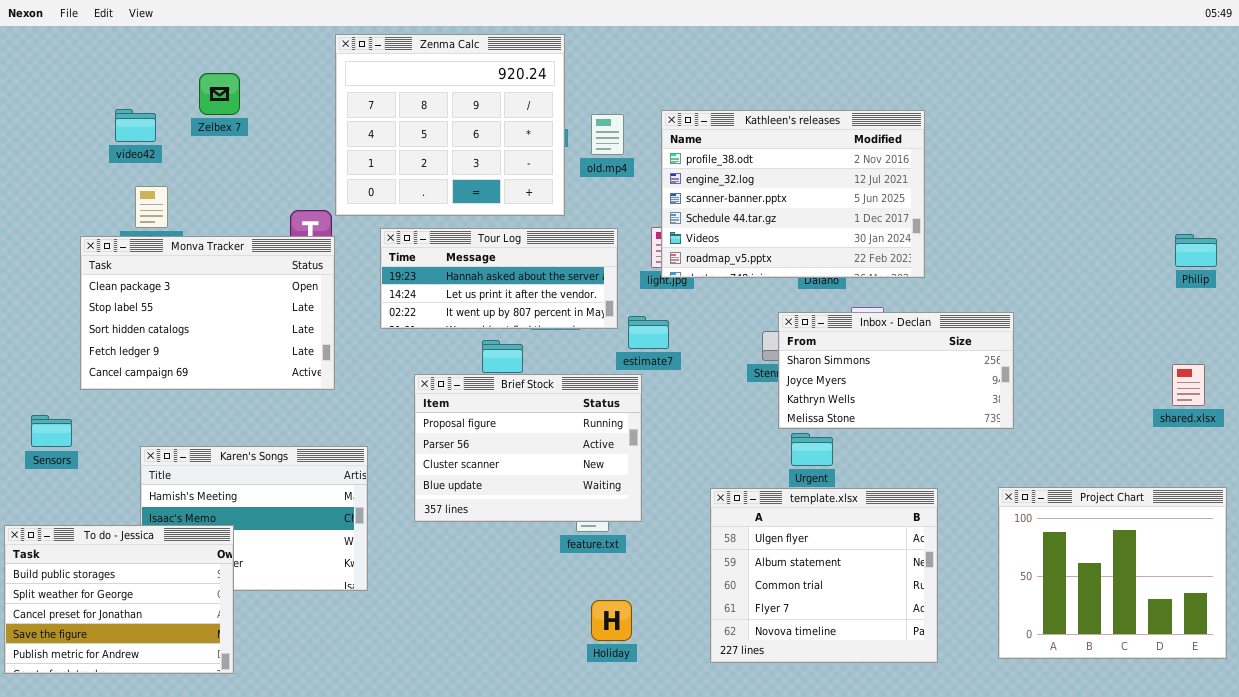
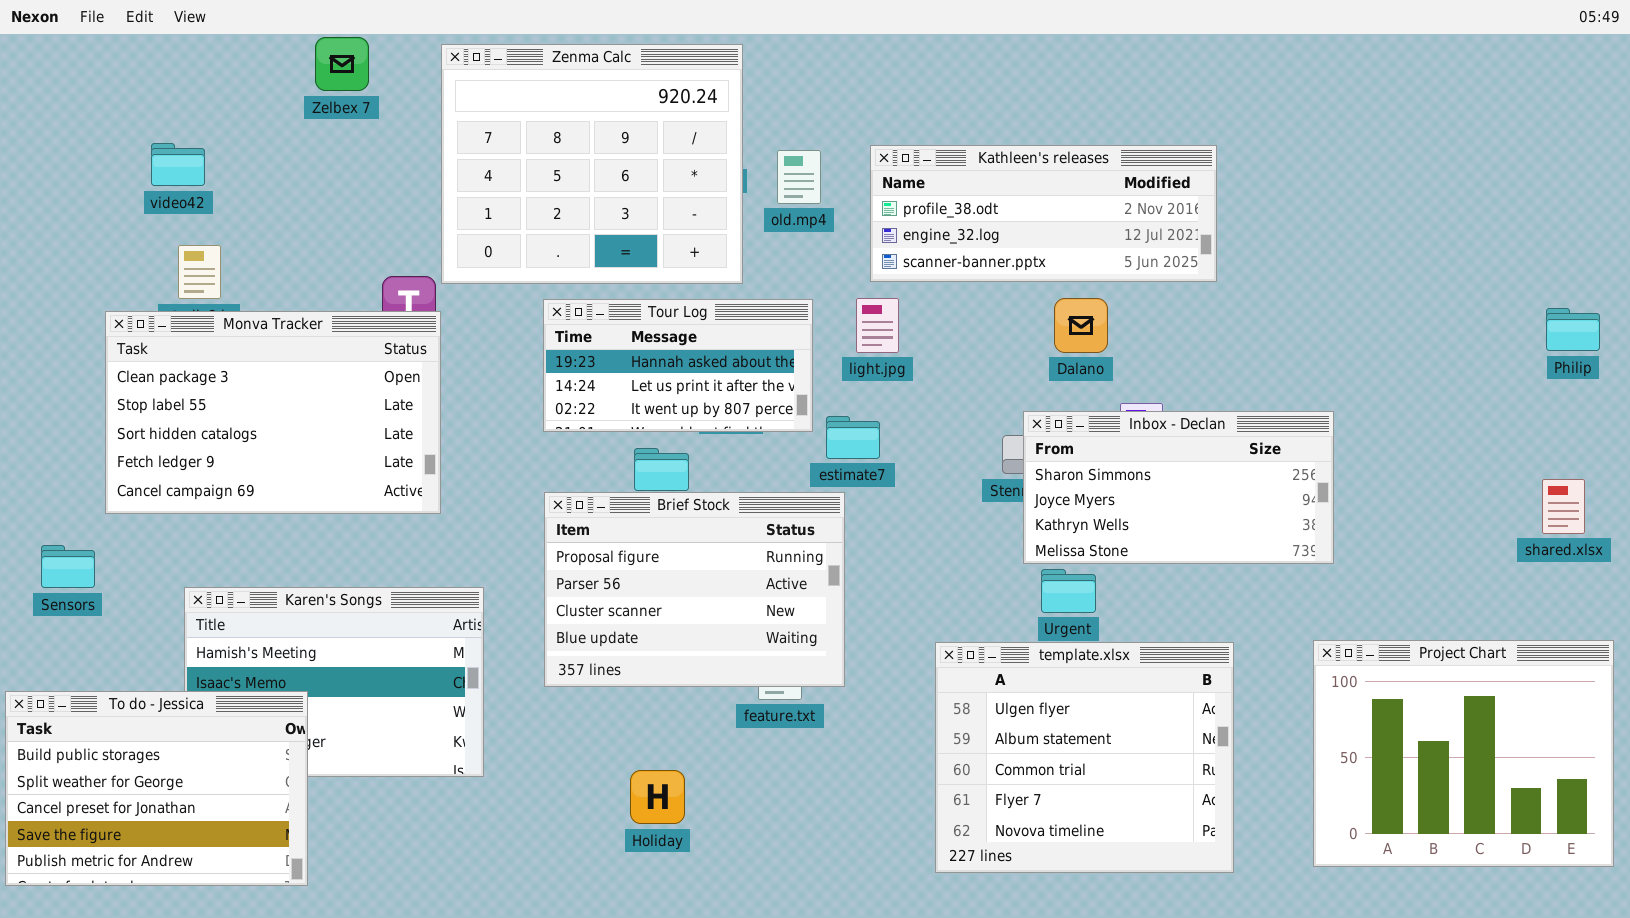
Zelbex 7: [199,73,240,115] -> [315,37,369,91], moved
Kathleen's releases: [661,110,925,278] -> [870,145,1217,282], resized
Tour Log: [380,228,618,329] -> [543,299,813,432], resized
Holiday: [591,600,632,641] -> [630,770,685,824], moved

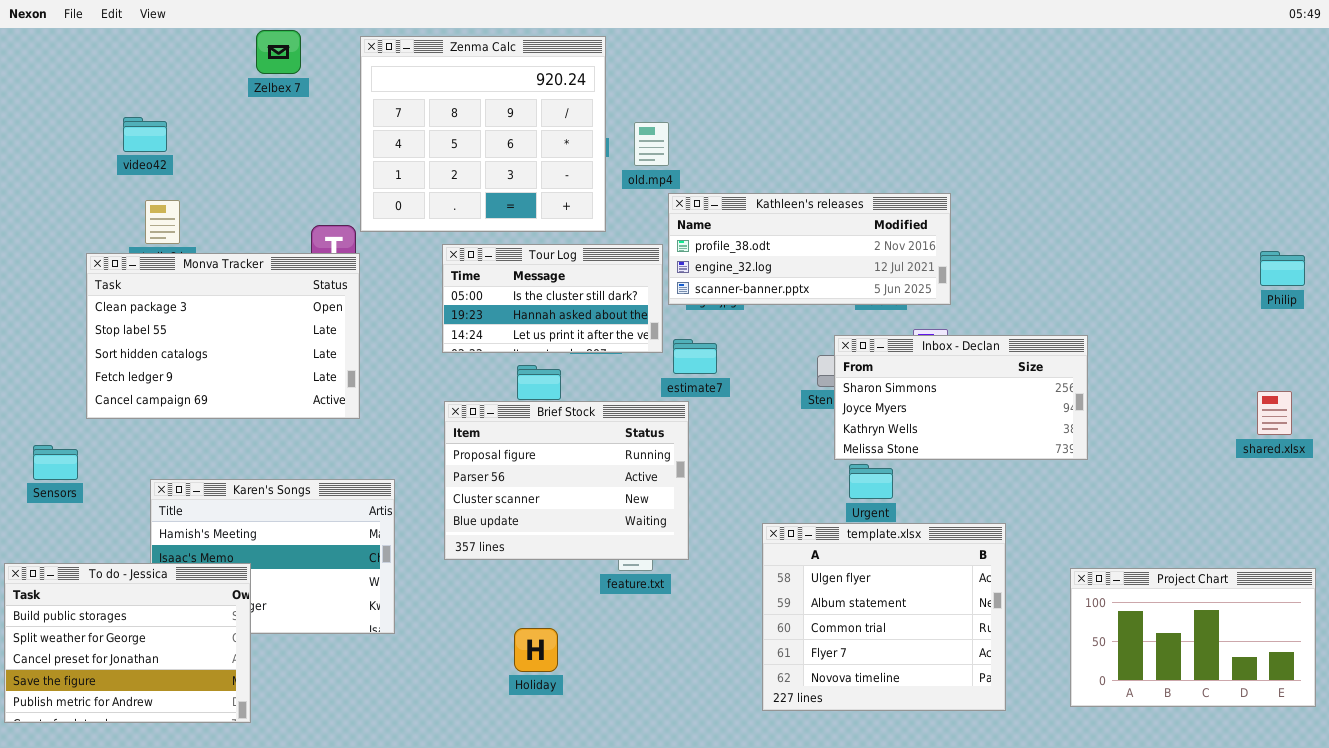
Kathleen's releases: [870,145,1217,282] -> [668,193,951,305], moved
Tour Log: [543,299,813,432] -> [442,244,663,353], scrolled up 1 row
Project Chart: [1313,640,1614,867] -> [1070,568,1316,707], resized

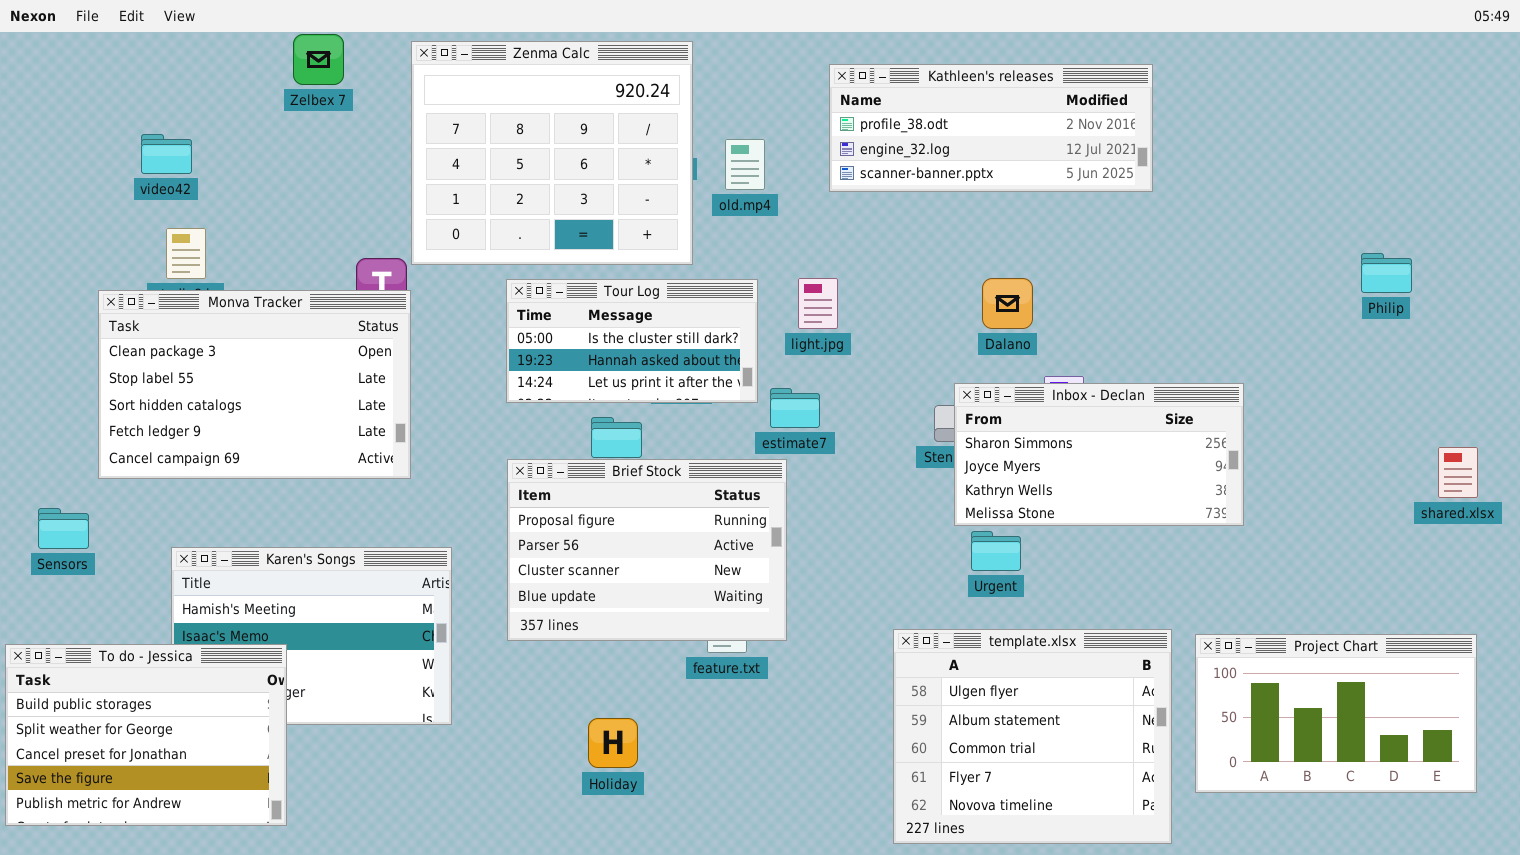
Kathleen's releases: [668,193,951,305] -> [829,64,1153,192], moved
Philip: [1260,251,1305,286] -> [1361,253,1412,293], moved
template.xlsx: [762,523,1006,711] -> [893,629,1172,844], moved
Project Chart: [1070,568,1316,707] -> [1195,634,1477,793], moved

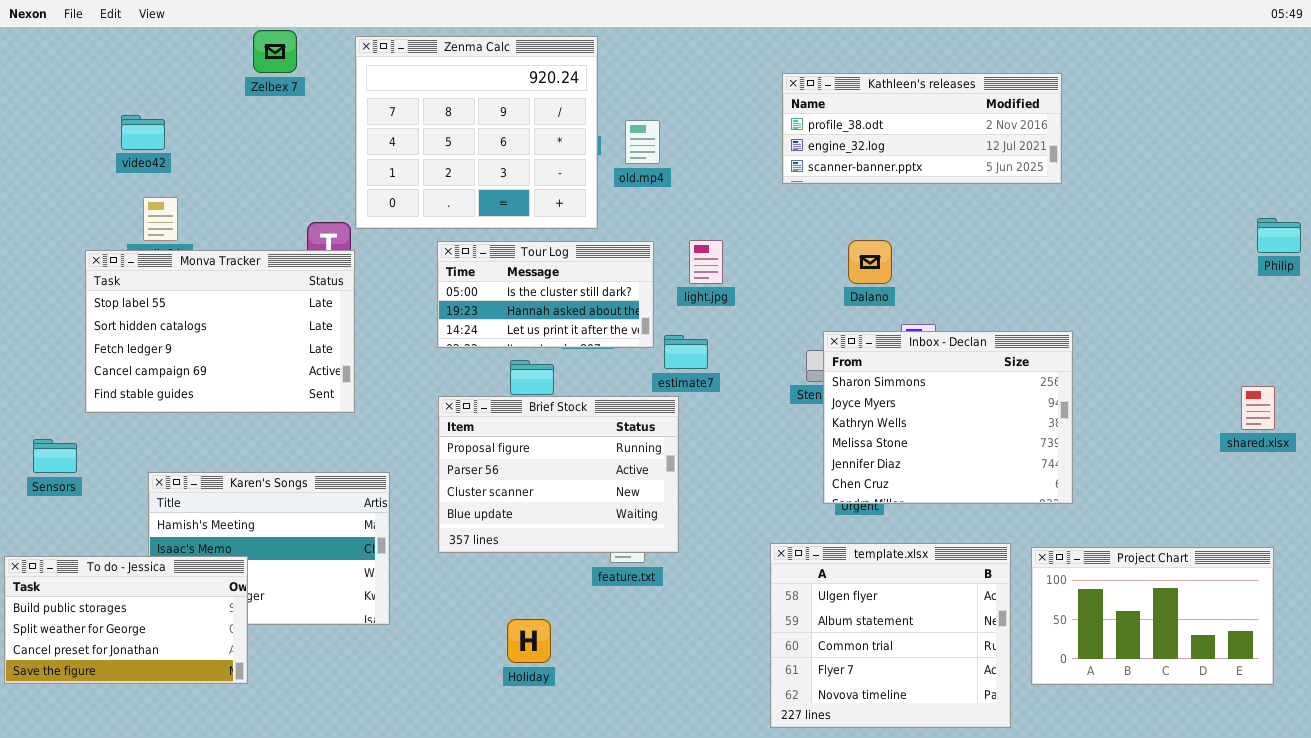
Kathleen's releases: [829,64,1153,192] -> [782,73,1062,184], moved
Philip: [1361,253,1412,293] -> [1257,218,1301,253], moved
Monva Tracker: [98,290,411,479] -> [85,250,355,413], scrolled down 1 row
Inbox - Declan: [954,383,1244,526] -> [823,331,1073,504], resized
To do - Jessica: [5,644,287,826] -> [4,556,248,684], resized

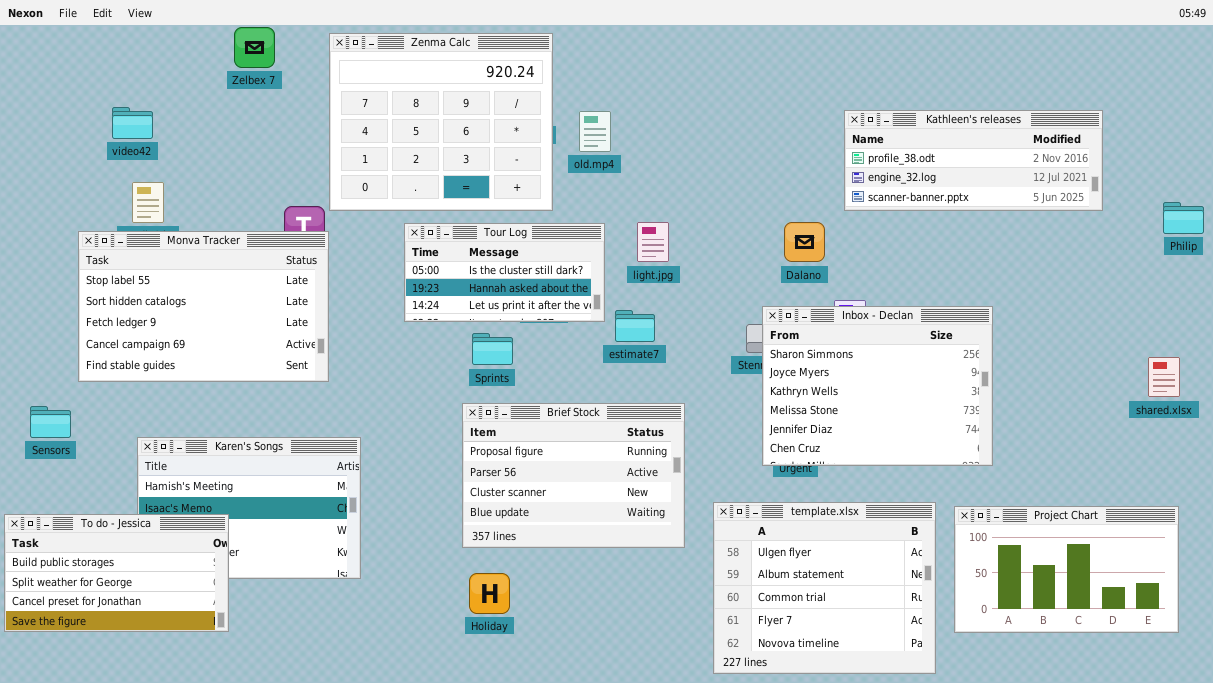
Kathleen's releases: [782,73,1062,184] -> [844,110,1103,211], moved
Brief Stock: [438,396,679,553] -> [462,403,685,548], moved

